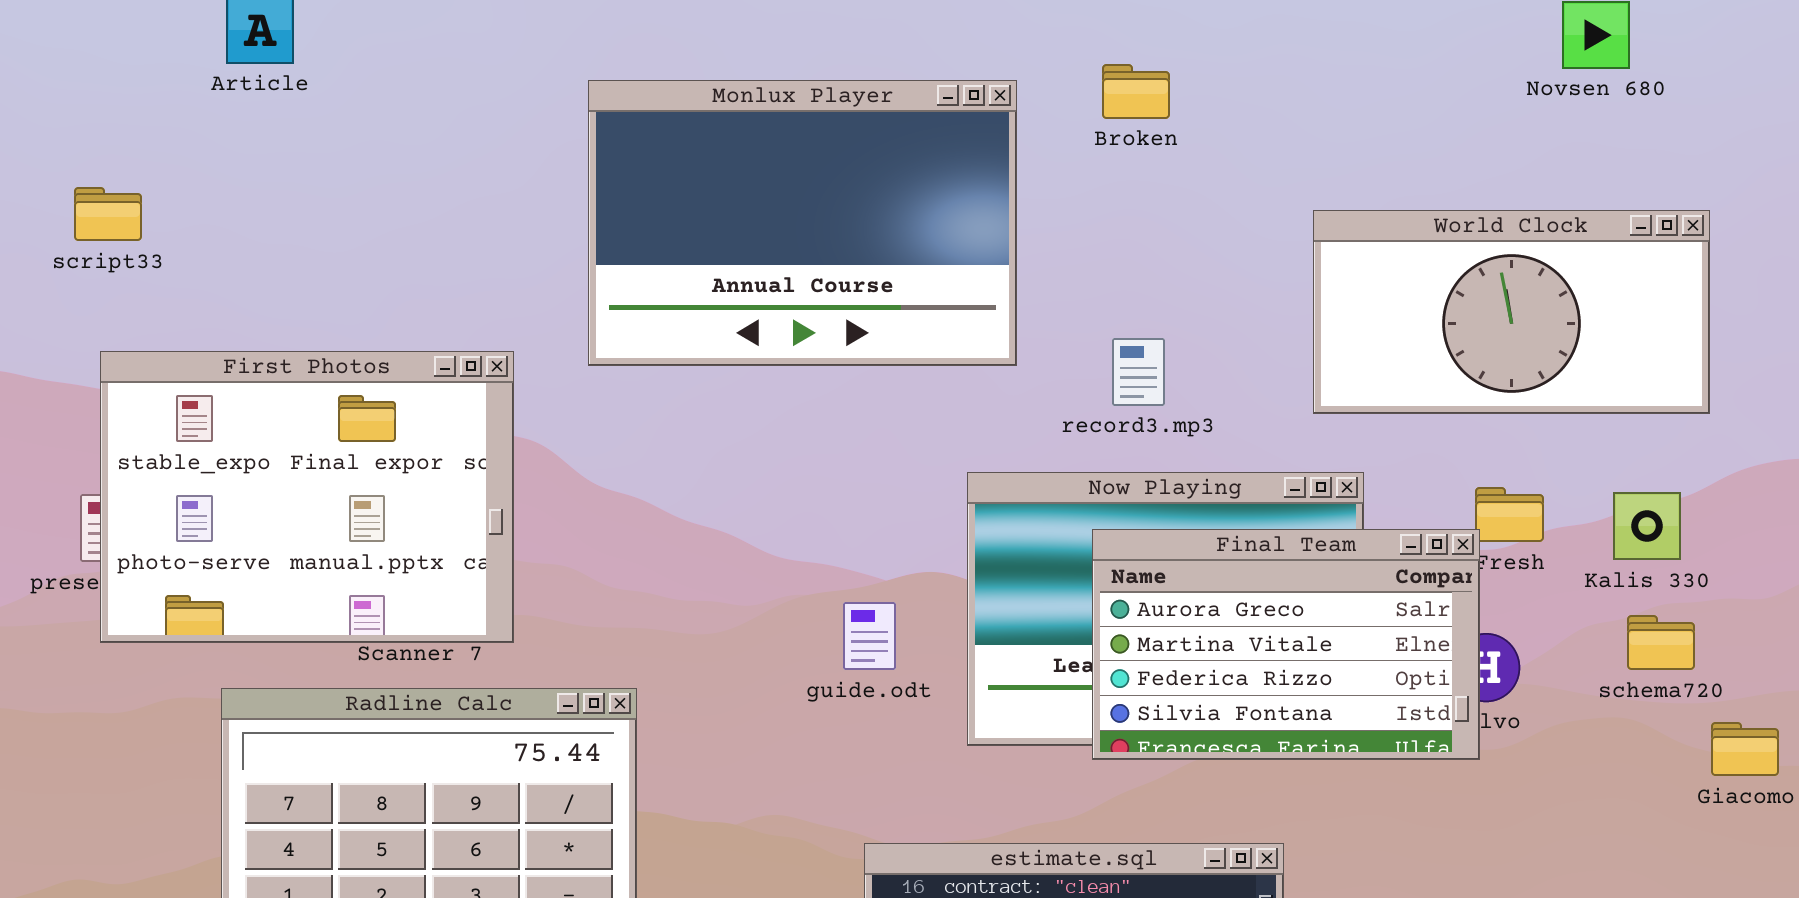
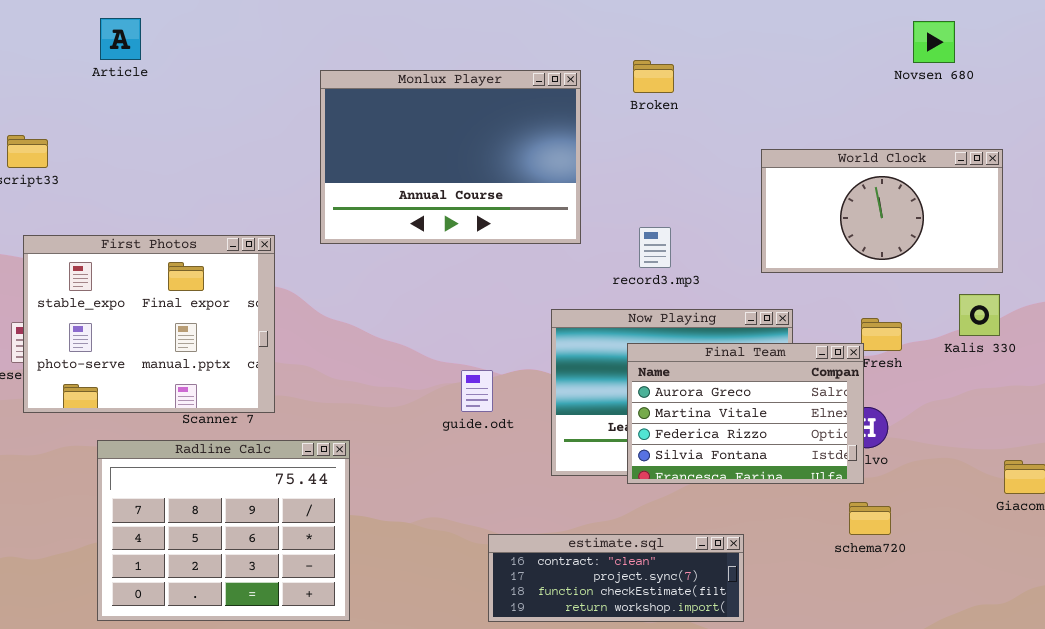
Kalis 330: [1613,492,1681,560] -> [959,294,1000,336], moved
guide.odt: [843,602,896,670] -> [461,370,493,412], moved
schema720: [1627,615,1695,670] -> [849,502,891,535], moved

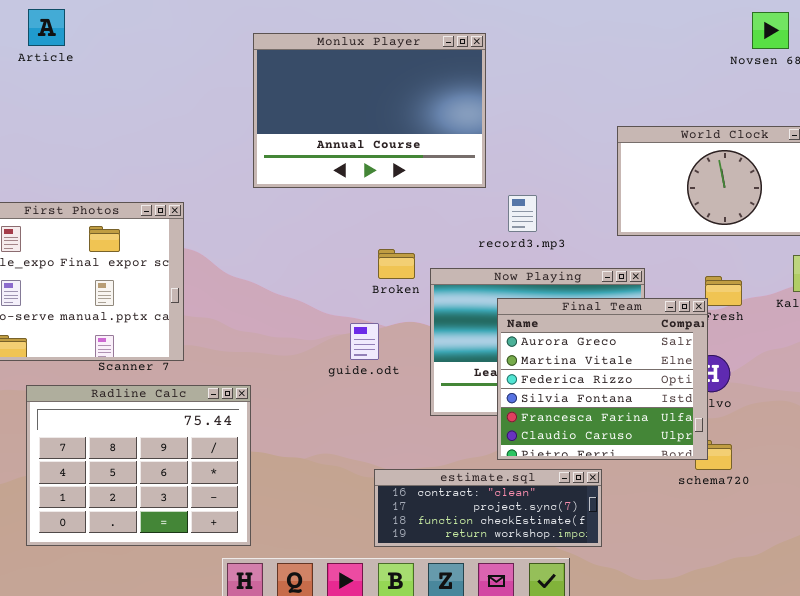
Broken: [633,60,674,93] -> [378,249,415,279], moved
Monlux Player: [320,70,581,244] -> [253,33,486,188], moved
Final Team: [627,343,864,484] -> [497,298,708,460], resized

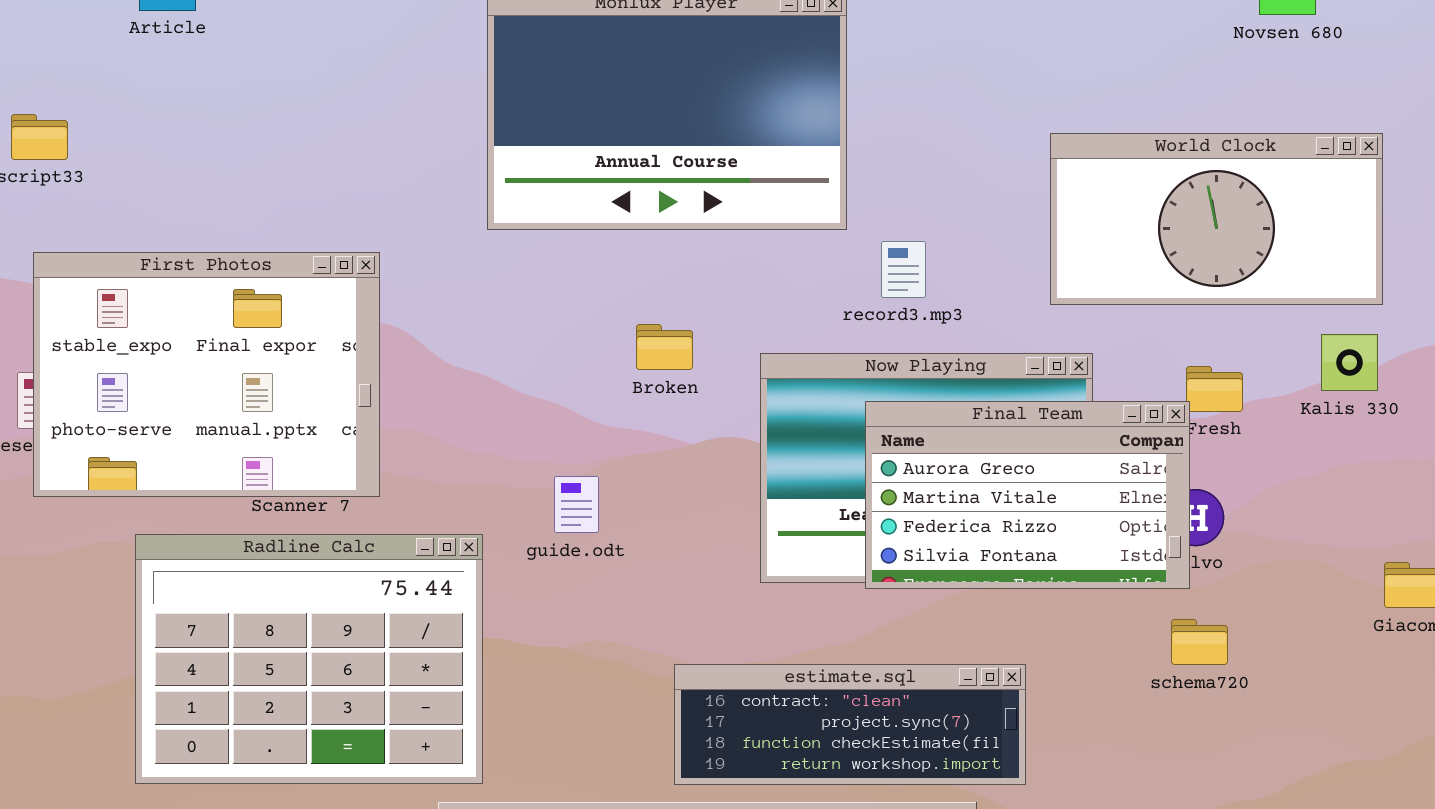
Broken: [378,249,415,279] -> [636,324,693,370], moved
Final Team: [497,298,708,460] -> [865,401,1190,589], resized
guide.odt: [350,323,379,360] -> [554,476,599,533], moved

